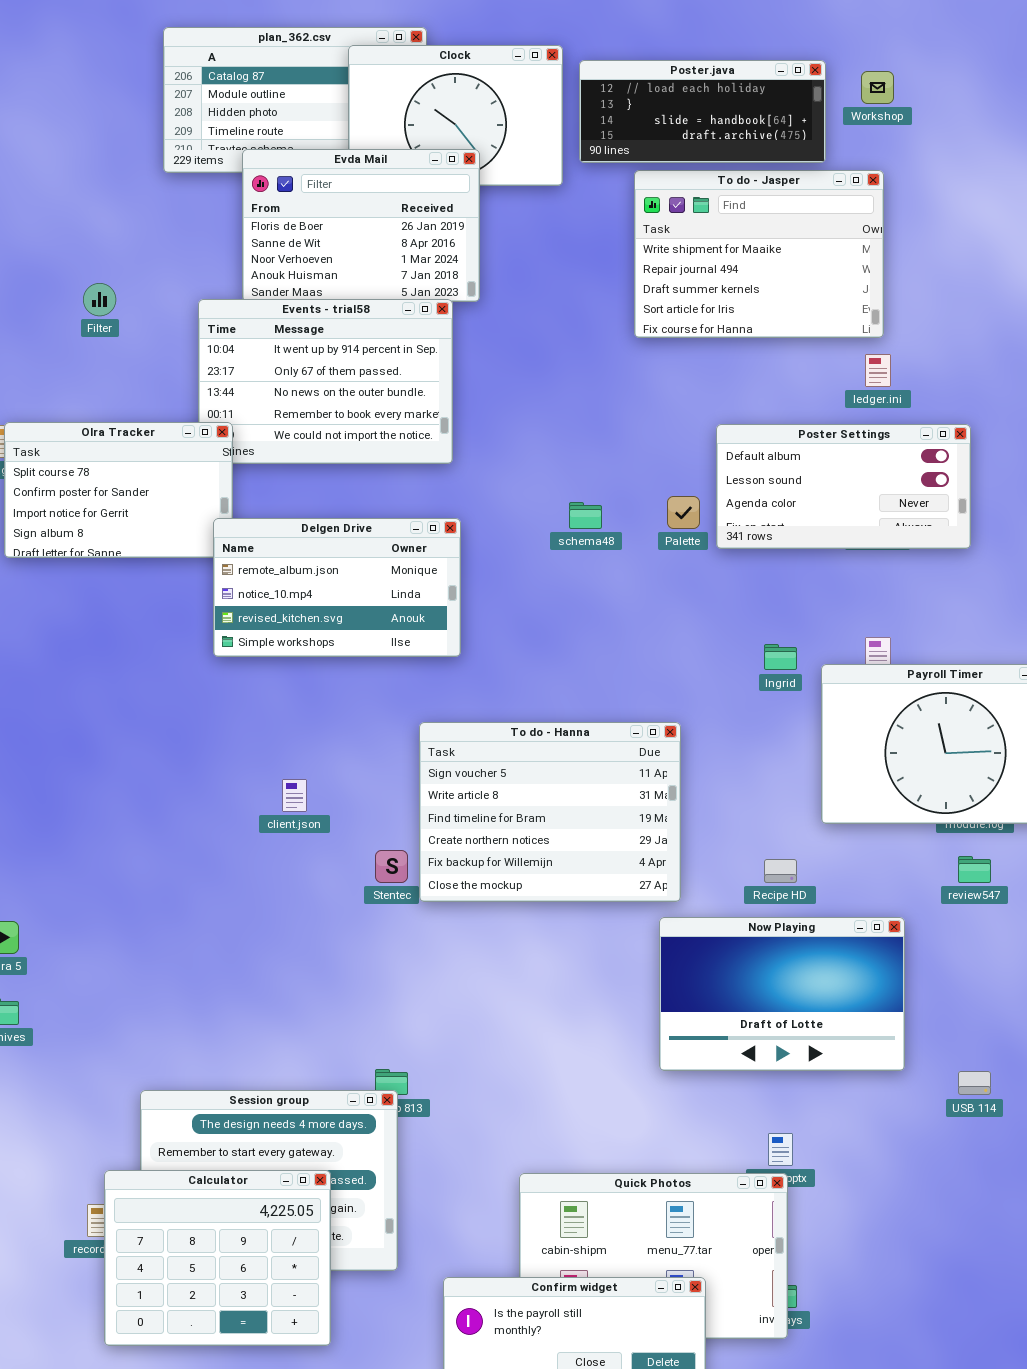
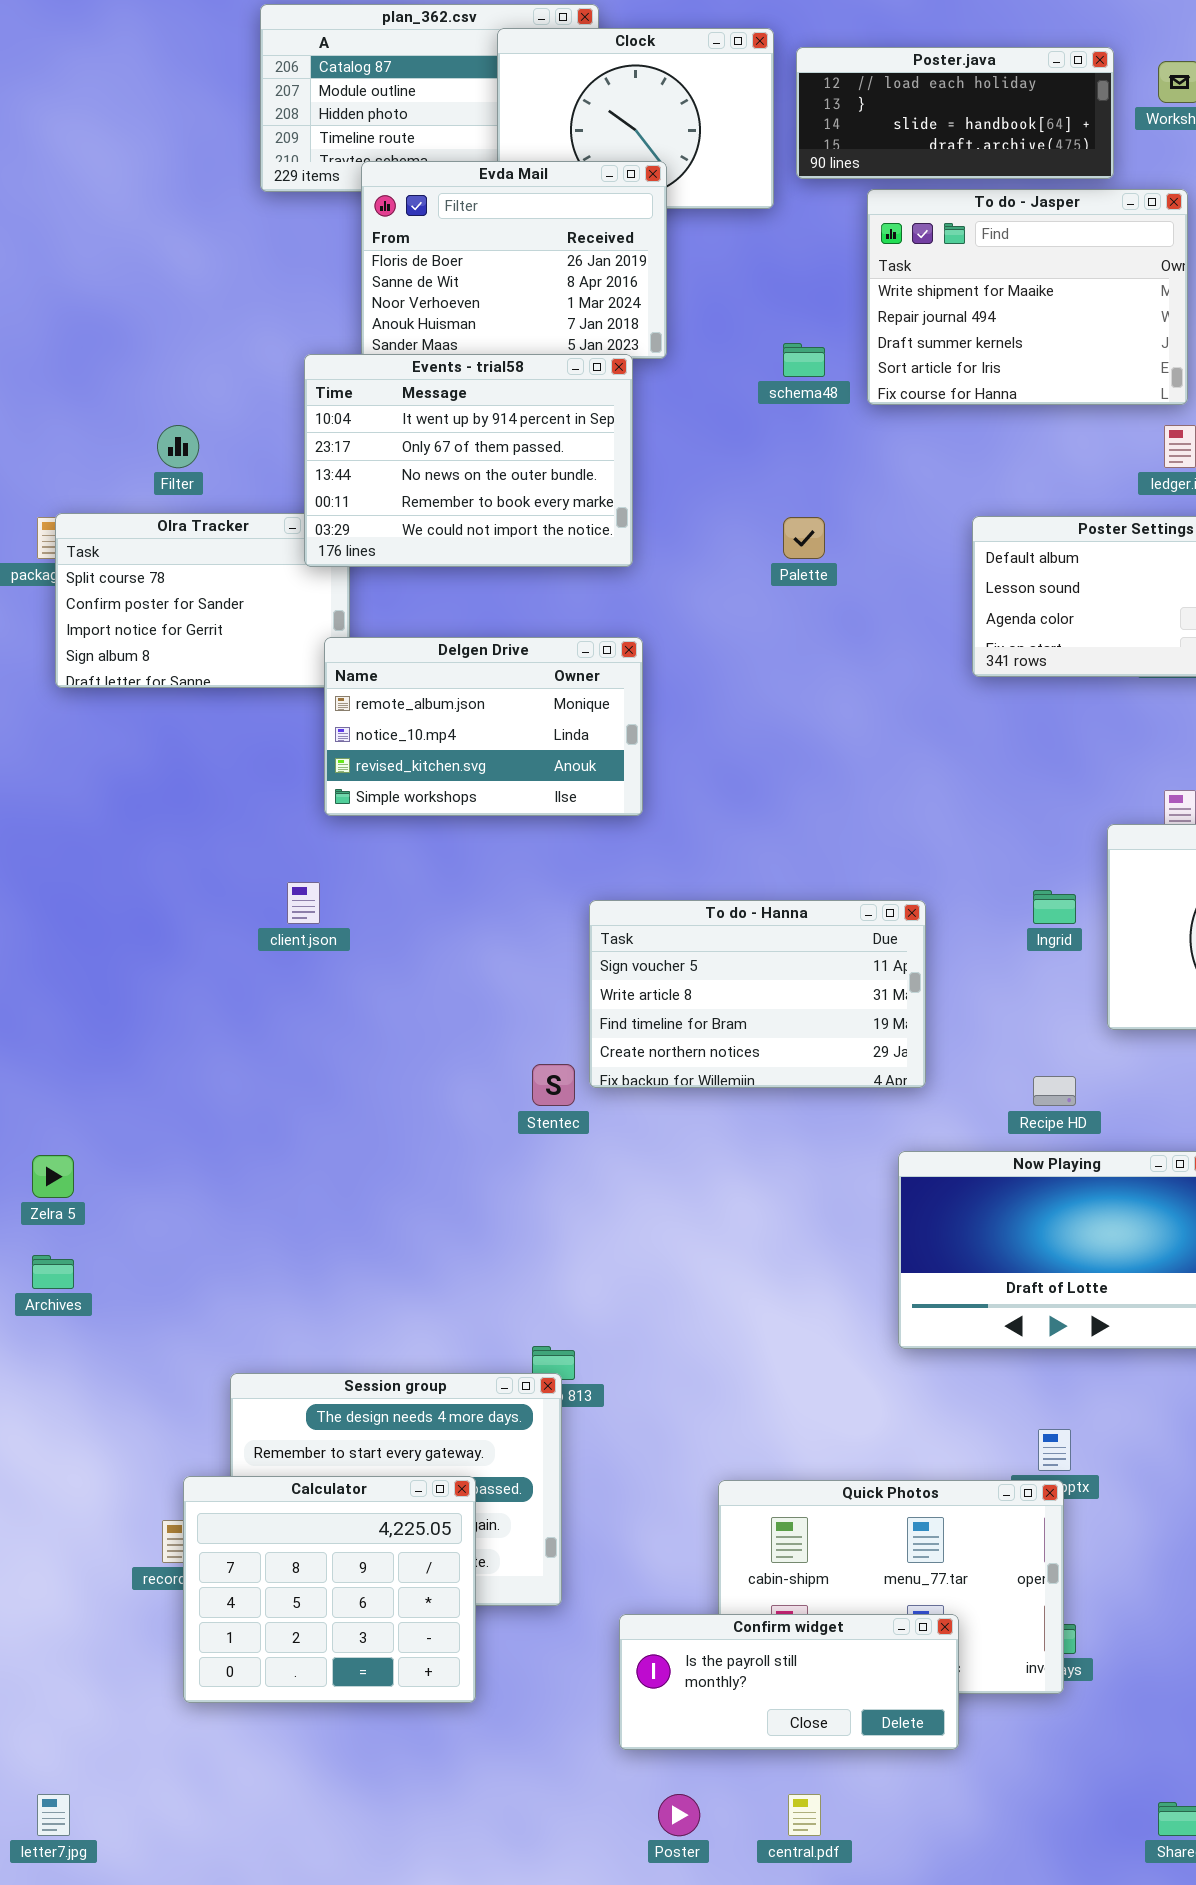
Filter: [83,283,116,316] -> [157,425,199,468], moved
Events - trial58: [198,299,453,464] -> [304,354,633,567], raised
Palette: [667,496,700,529] -> [783,517,825,559], moved
schema48: [569,502,602,529] -> [783,343,825,377], moved
Ingrid: [764,644,797,670] -> [1033,890,1076,924], moved
To do - Hanna: [419,722,681,902] -> [589,900,926,1088], resized
client.json: [282,779,307,812] -> [287,882,320,924], moved

